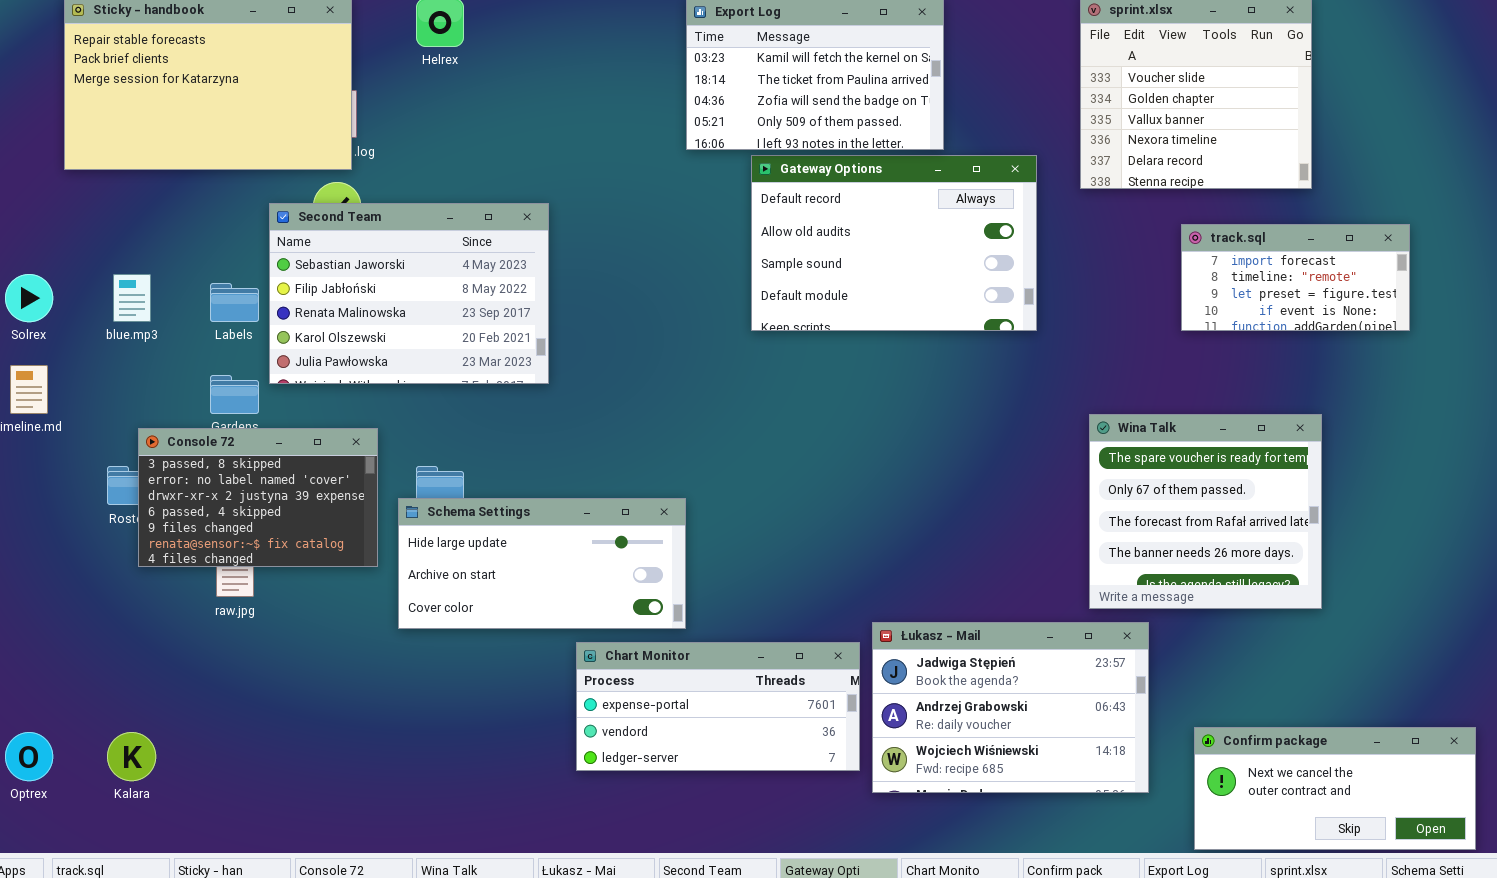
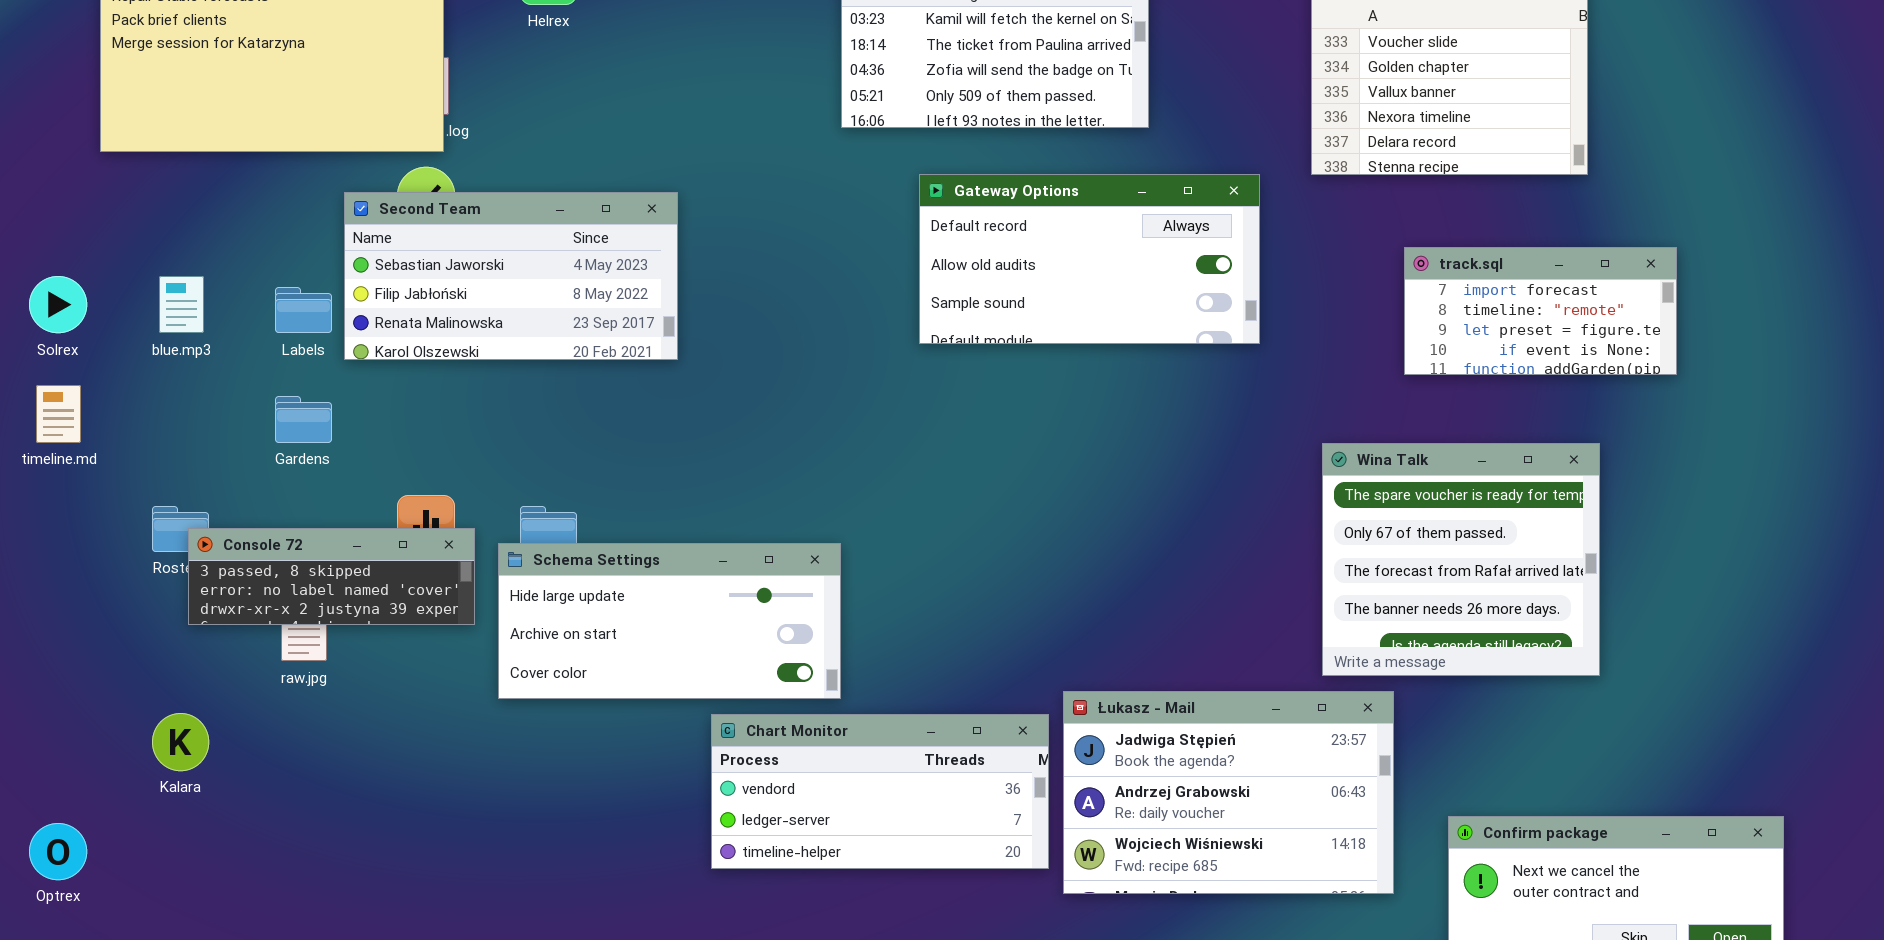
Gateway Options: [751,155,1037,331] -> [919,174,1260,344], resized
Second Team: [269,203,549,384] -> [344,192,678,360], resized
track.sql: [1181,224,1410,331] -> [1404,247,1677,375], moved
Console 72: [138,428,378,567] -> [188,528,475,625], resized
Chart Monitor: [576,642,860,771] -> [711,714,1049,869], scrolled down 1 row
Kalara: [107,732,156,781] -> [152,713,209,771], moved

